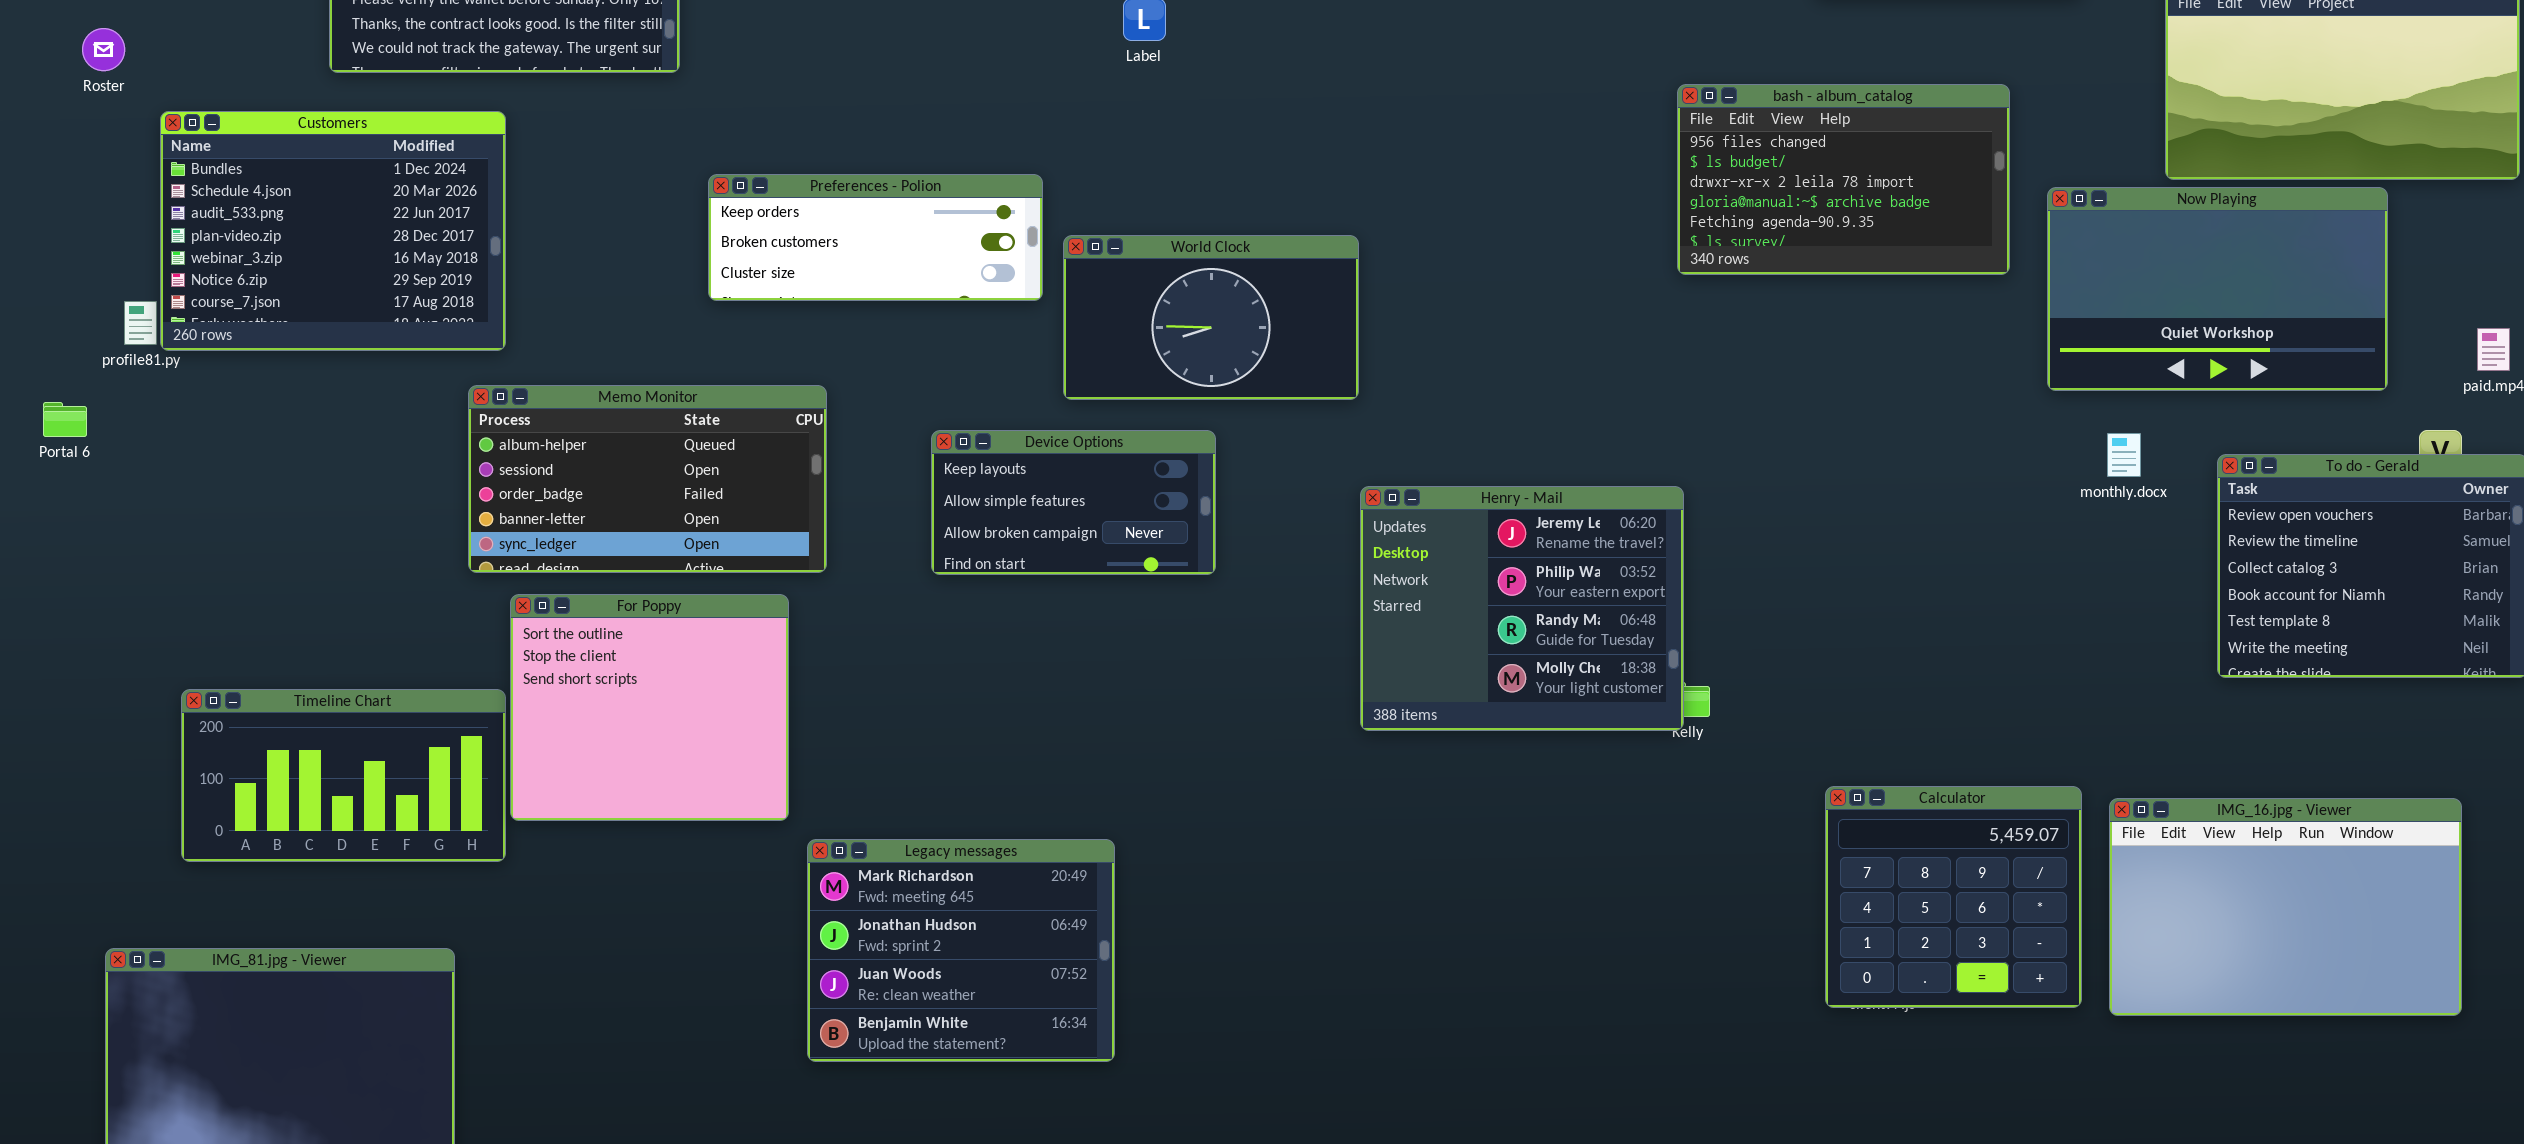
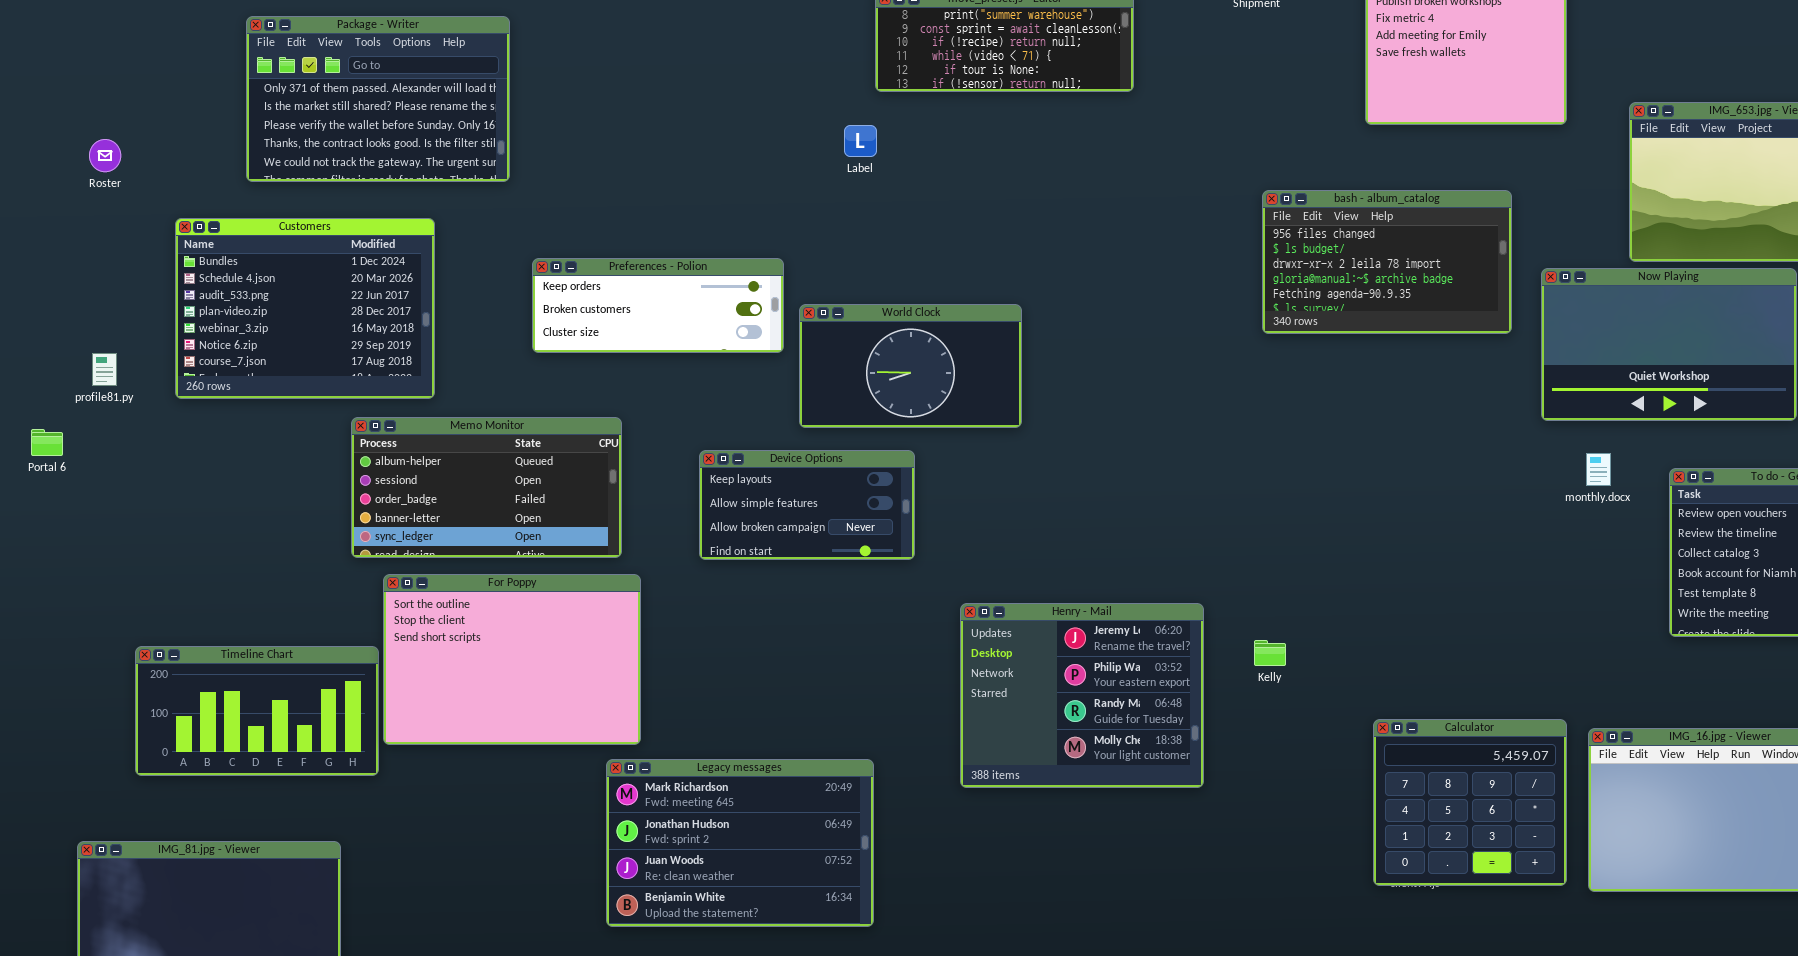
Roster: [82,28,125,71] -> [89,139,121,172], moved
Customers: [160,111,506,351] -> [175,218,435,399], moved
Henry - Mail: [1360,486,1684,731] -> [960,603,1204,788], moved
For Poppy: [510,594,789,821] -> [383,574,641,745], resized
Legacy messages: [807,839,1115,1062] -> [606,759,874,927], resized

